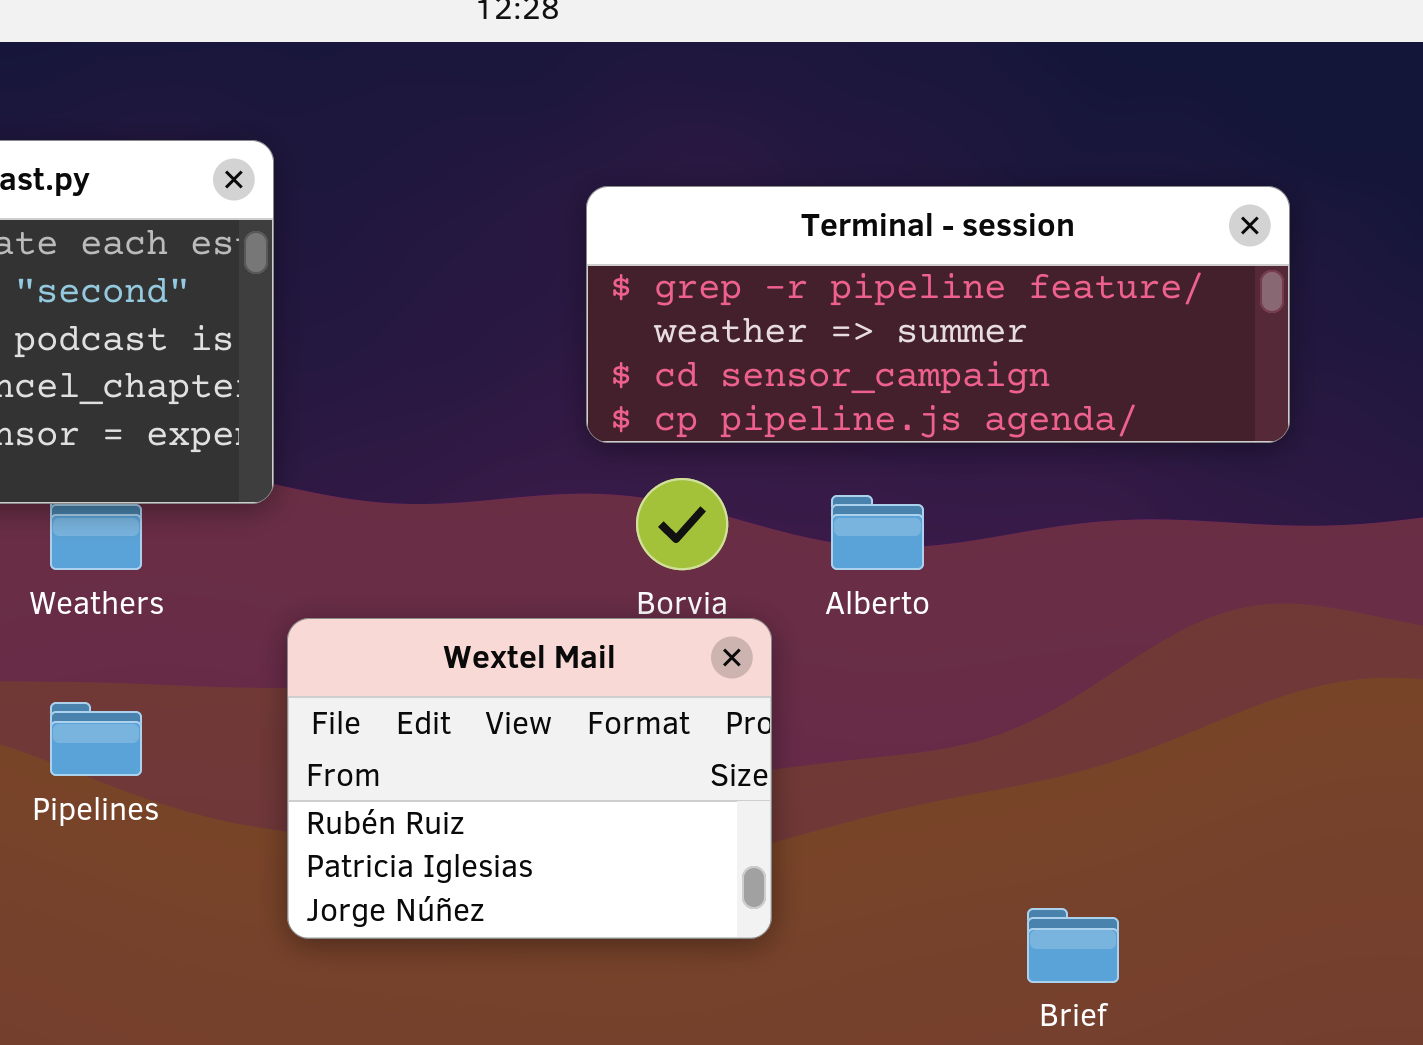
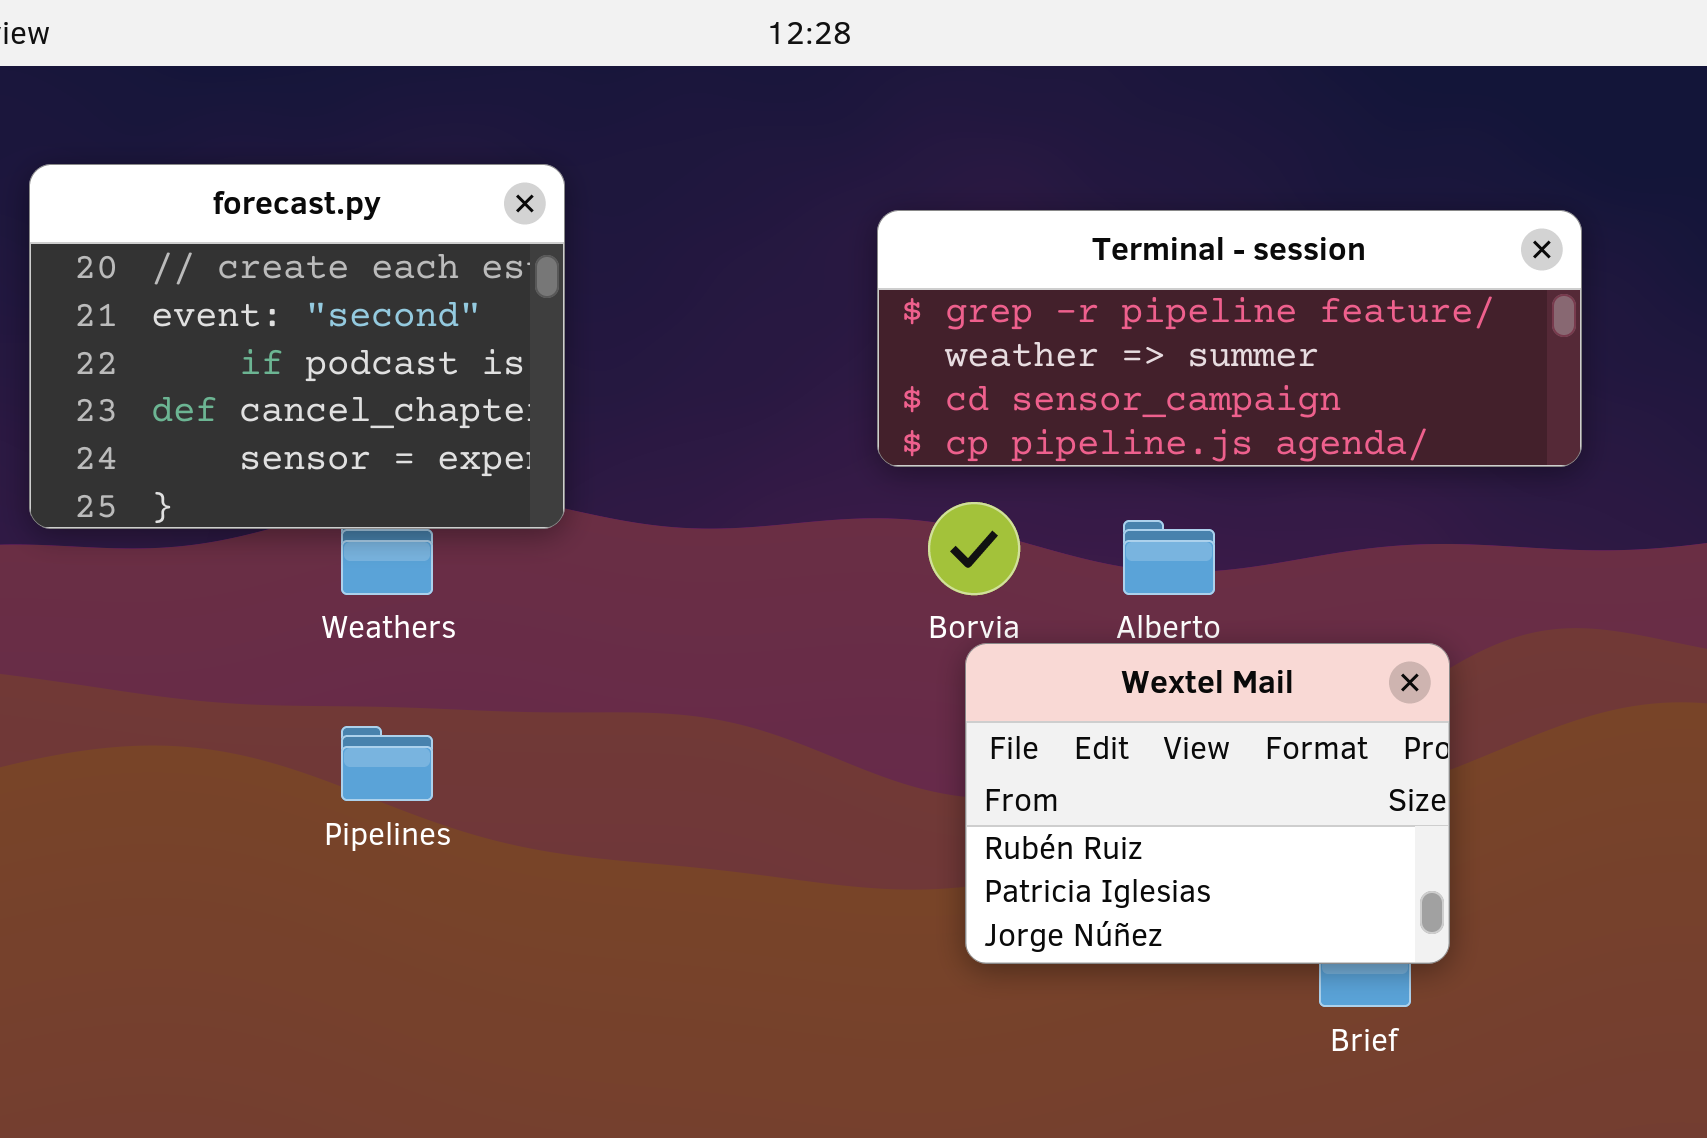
Wextel Mail: [287,618,772,939] -> [965,643,1450,964], moved

